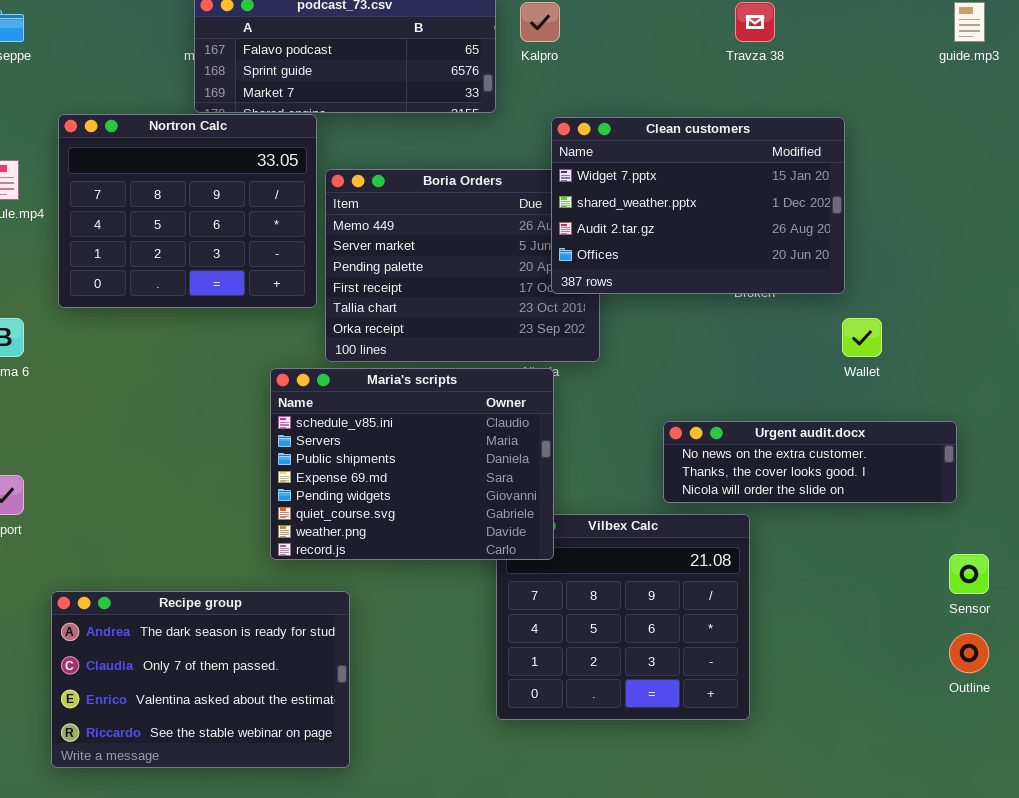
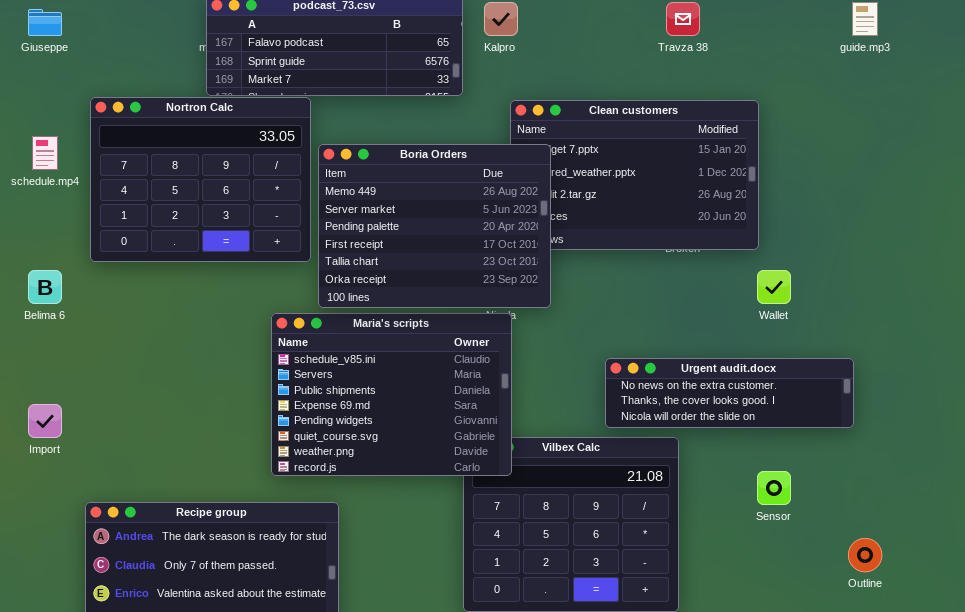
Boria Orders: [325,169,600,362] -> [318,144,551,308], raised
Sensor: [949,554,989,594] -> [757,471,791,505], moved

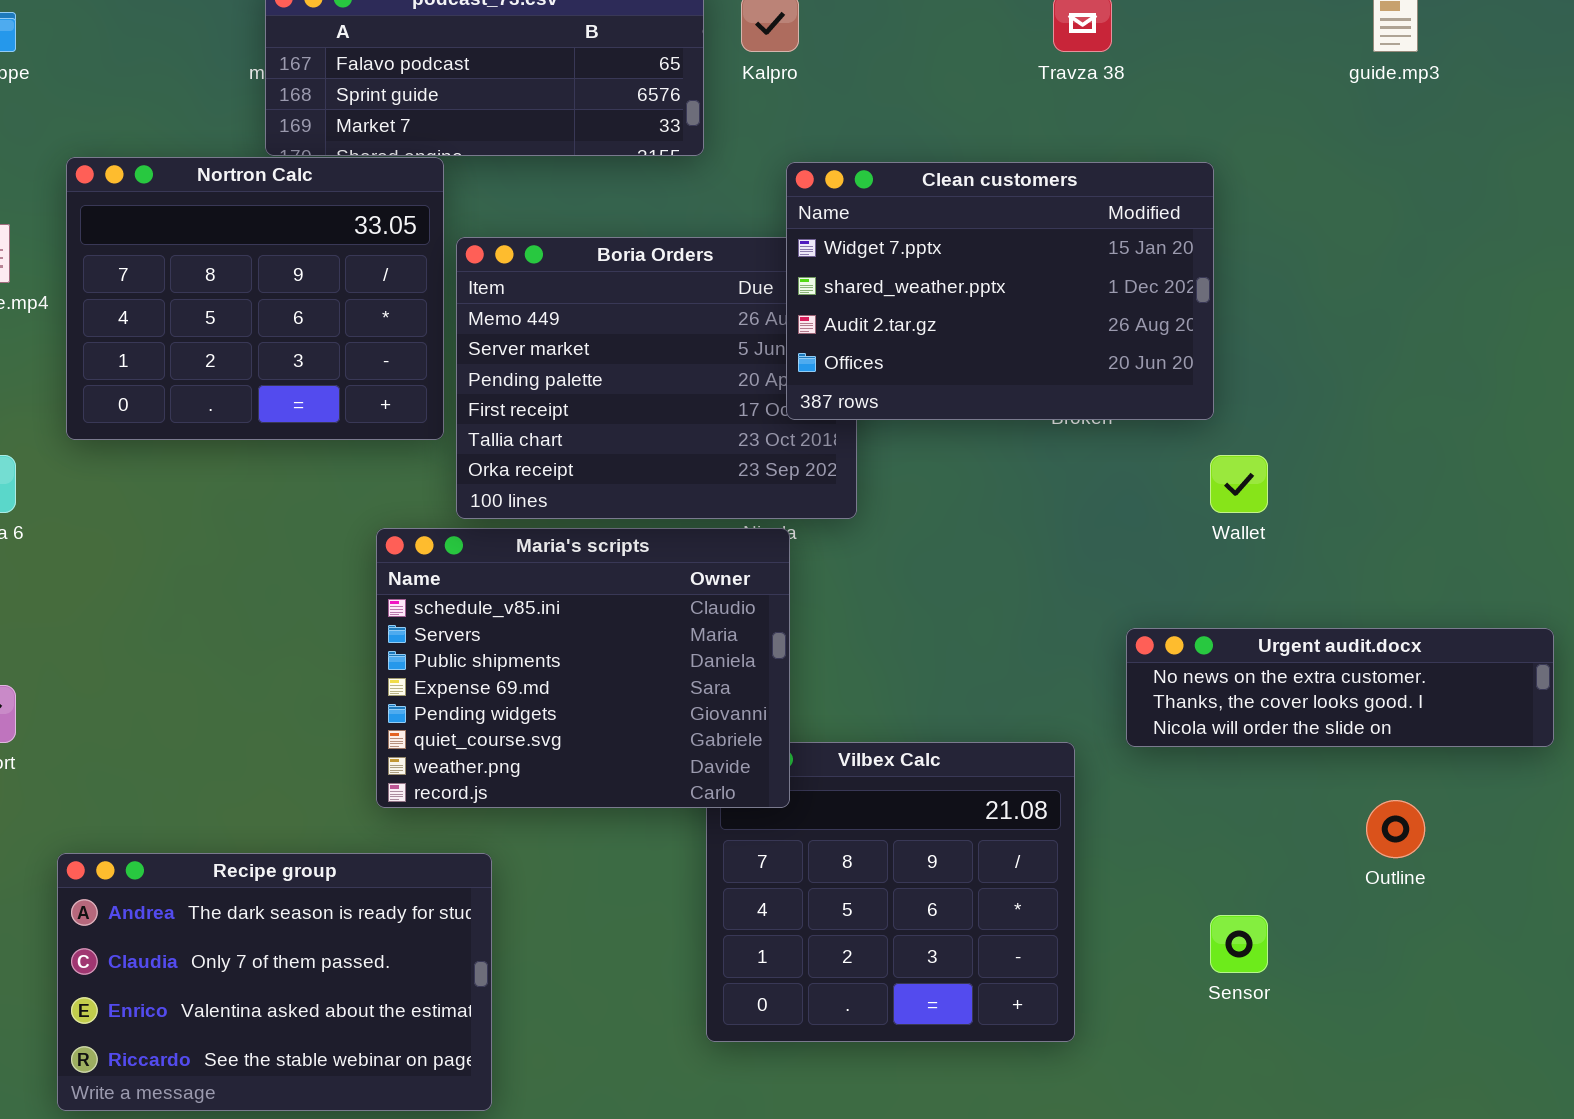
Clean customers: [510,100,759,250] -> [786,162,1214,420], raised
Urgent audit.docx: [605,358,854,428] -> [1126,628,1554,747], moved
Sensor: [757,471,791,505] -> [1210,915,1268,973], moved
Outline: [848,538,882,572] -> [1366,800,1425,858], moved

